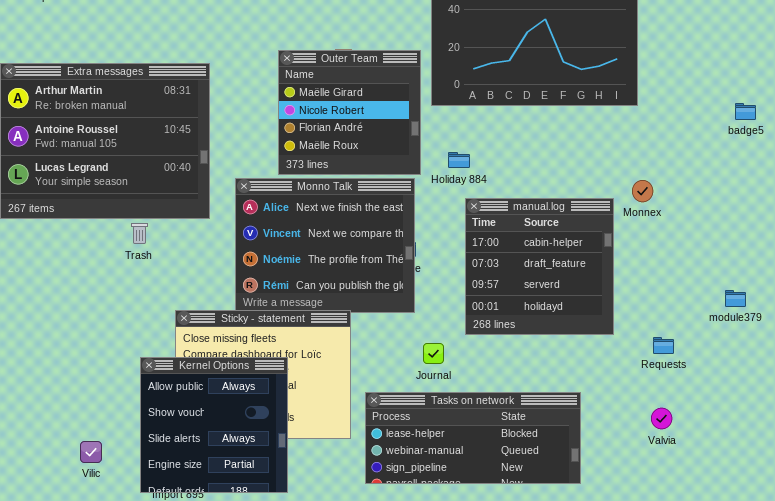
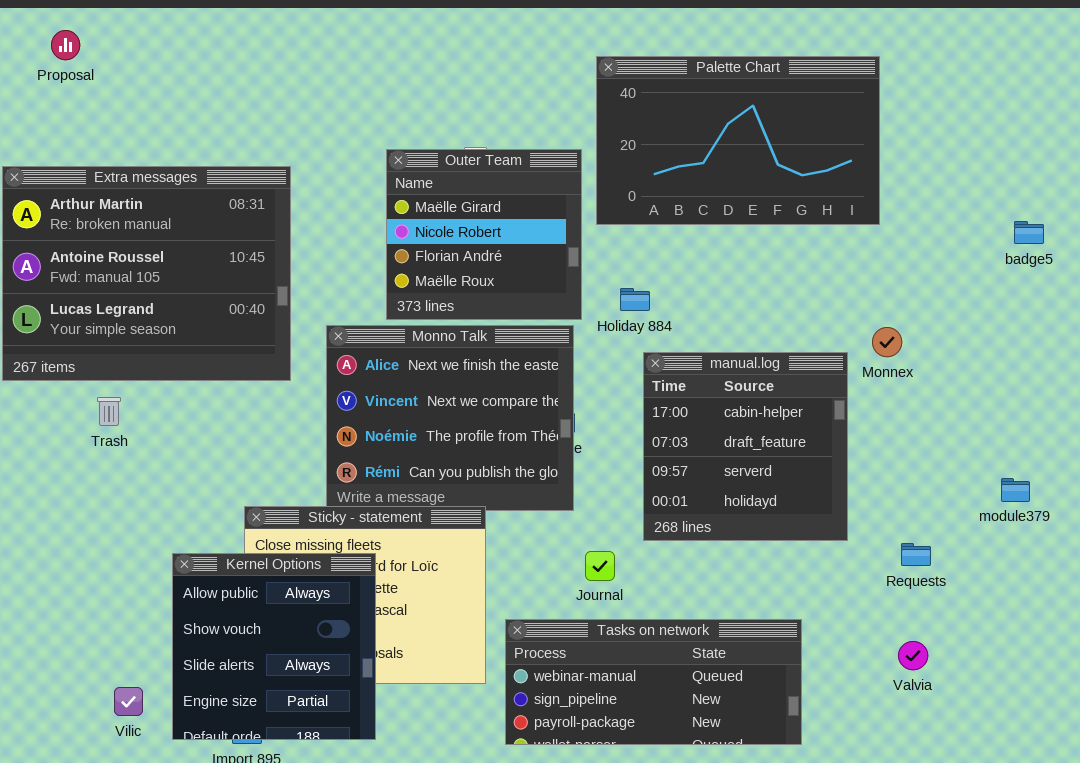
Trash: [131,223,148,244] -> [97,397,121,426], moved
Kernel Options: [140,357,288,493] -> [172,553,376,740], moved
Tasks on network: [365,392,581,484] -> [505,619,802,745], scrolled down 1 row

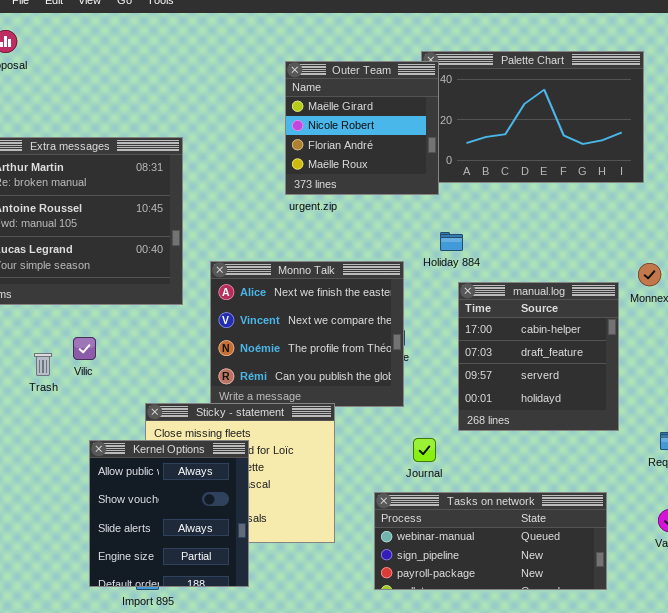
Outer Team: [386,149,582,320] -> [285,61,439,195], moved
Trash: [97,397,121,426] -> [34,353,52,376], moved
Tasks on network: [505,619,802,745] -> [374,492,607,590], moved
Vilic: [114,687,143,716] -> [73,337,96,360], moved

